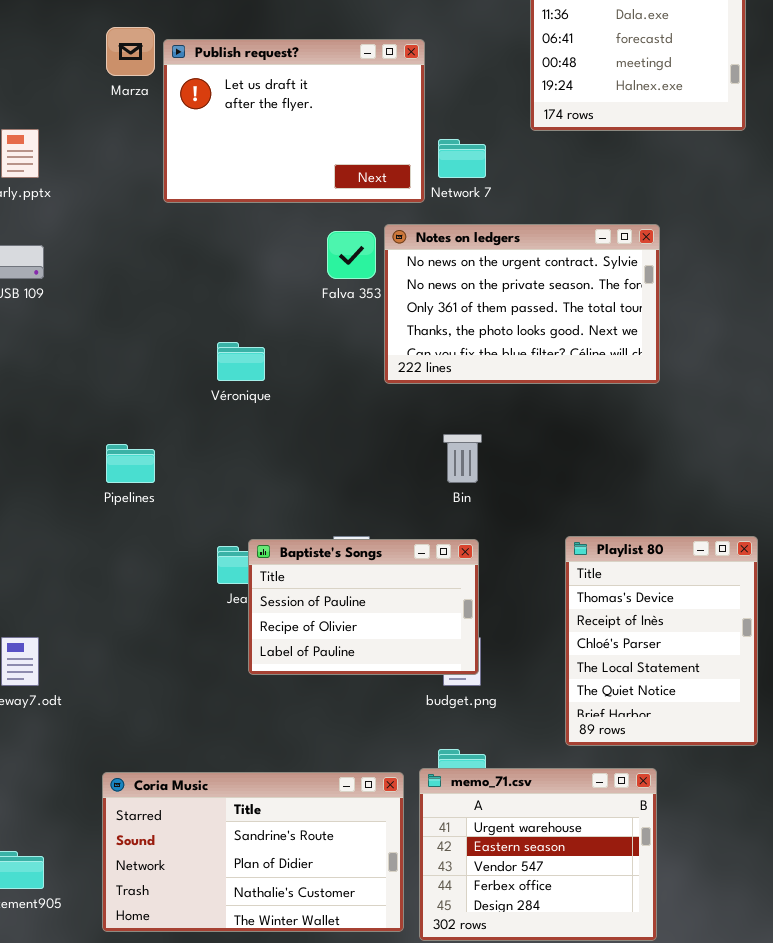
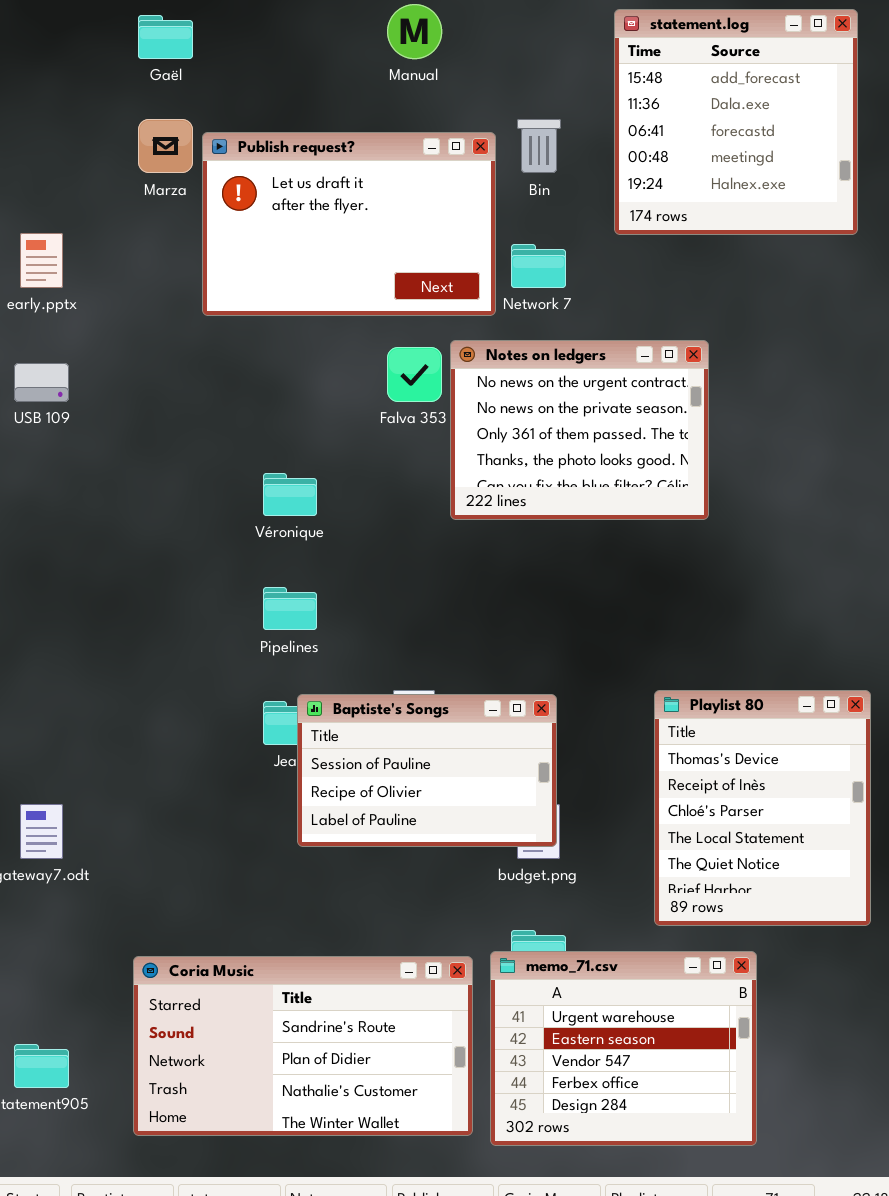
Notes on ledgers: [384,224,660,384] -> [450,340,709,520], resized
Bin: [443,434,482,483] -> [517,119,561,173], moved
Pipelines: [106,444,155,483] -> [263,587,317,630], moved

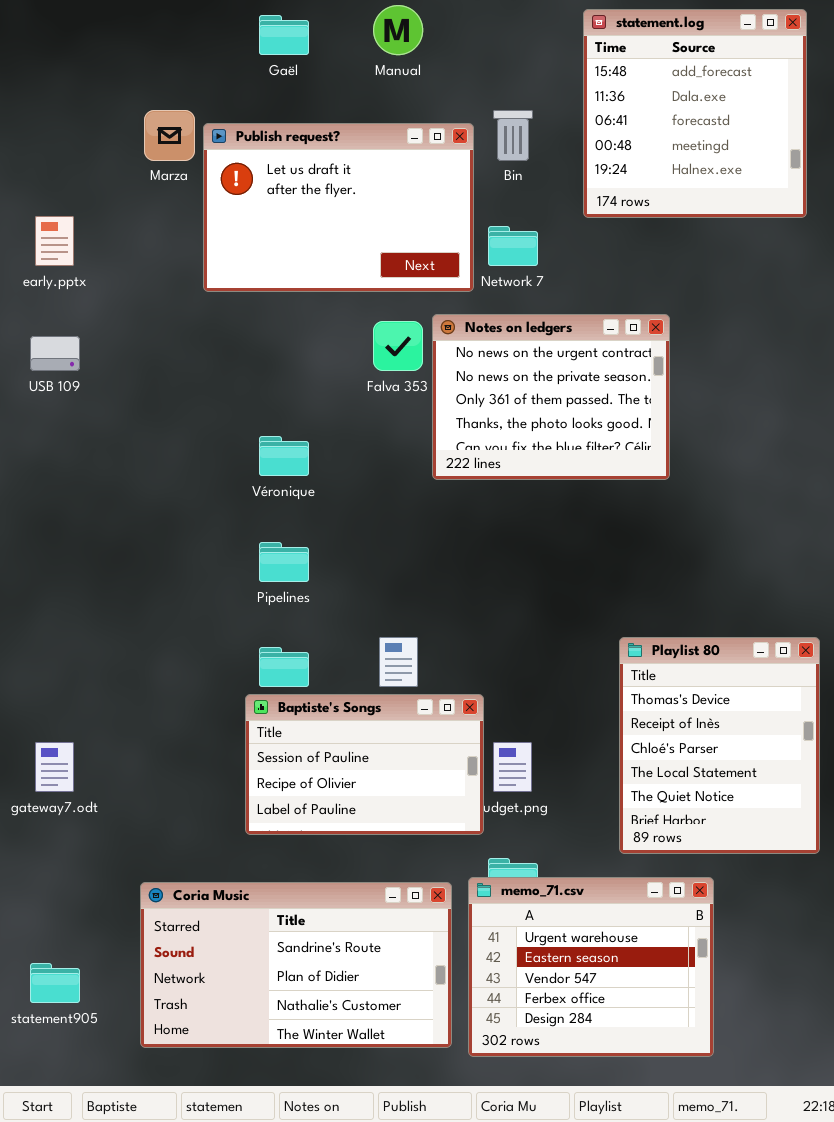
Gaël: [138,15,193,59] -> [259,15,309,55], moved
Baptiste's Songs: [297,694,557,847] -> [245,694,484,835], moved

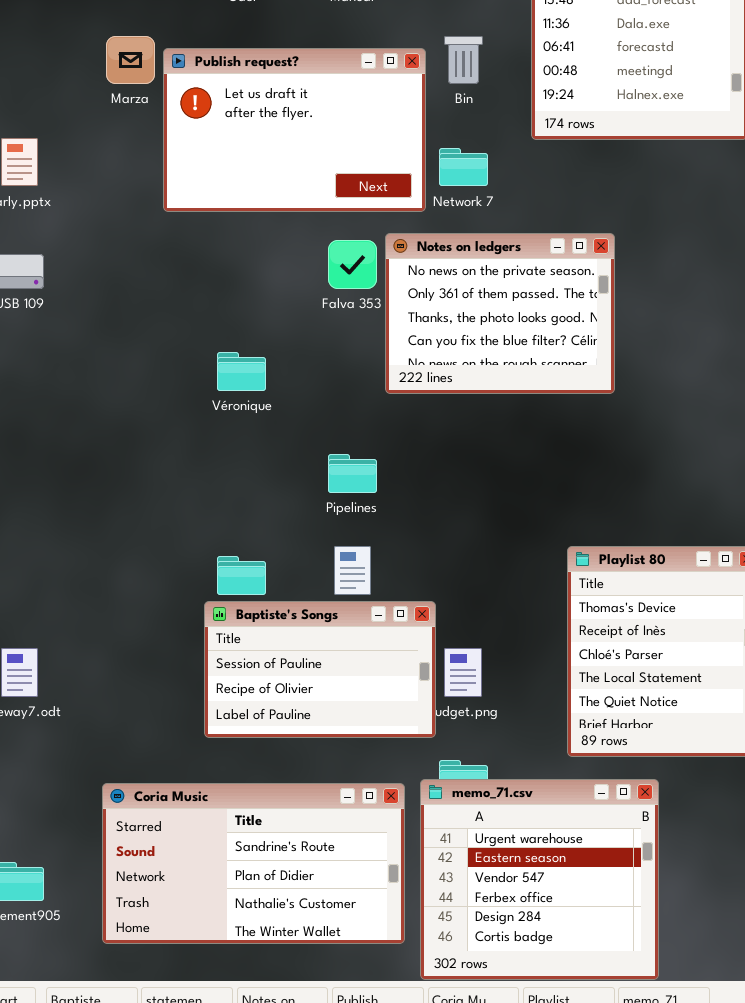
Notes on ledgers: [432,314,670,480] -> [385,233,615,394], scrolled down 1 row
Pipelines: [259,542,309,582] -> [328,454,377,493], moved
memo_71.csv: [468,877,714,1057] -> [420,779,659,980], resized

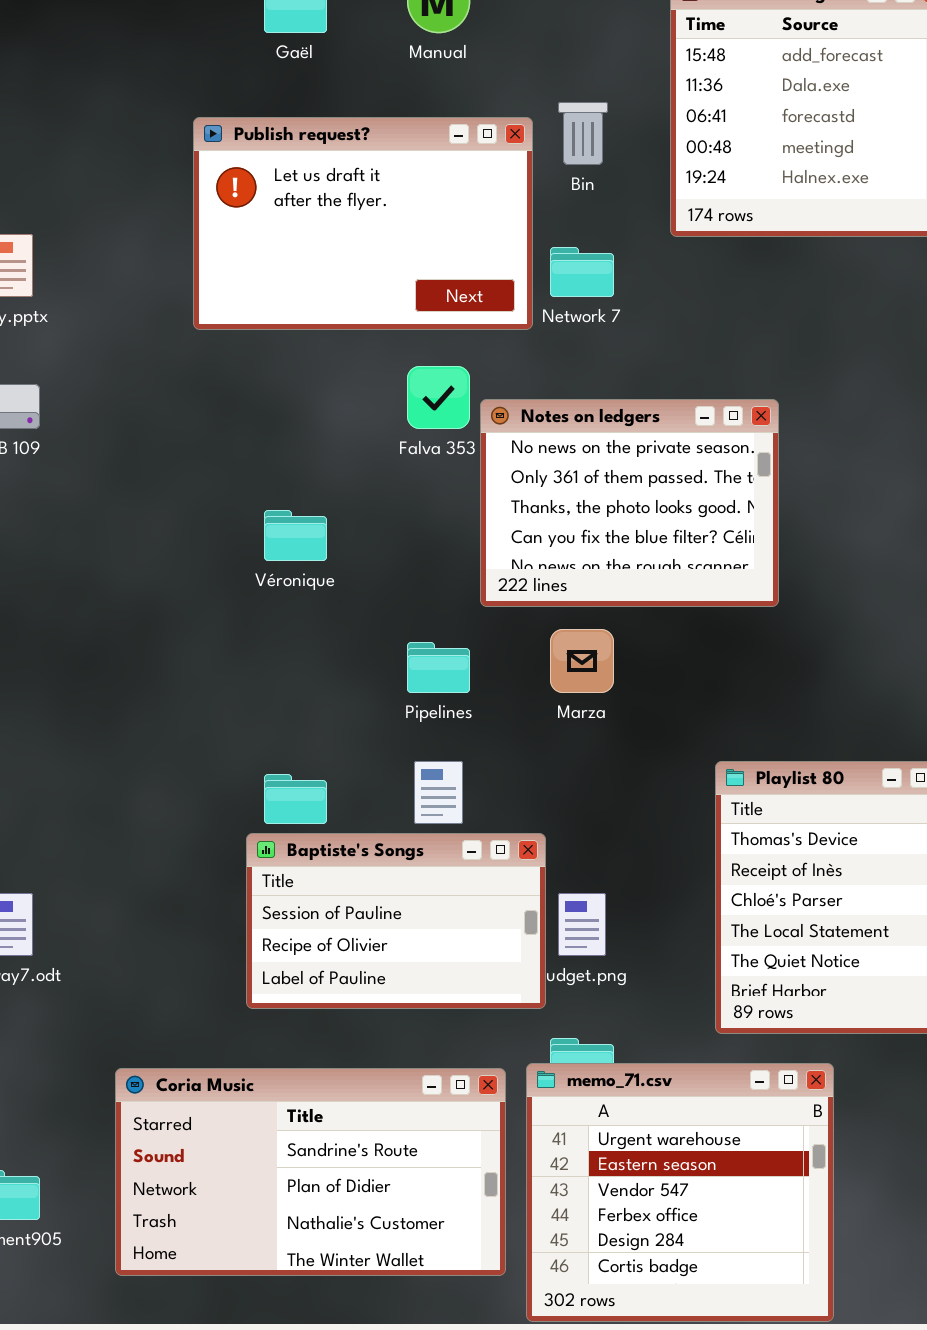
Marza: [106,36,155,84] -> [550,629,614,693], moved
Notes on ledgers: [385,233,615,394] -> [480,399,779,607], moved

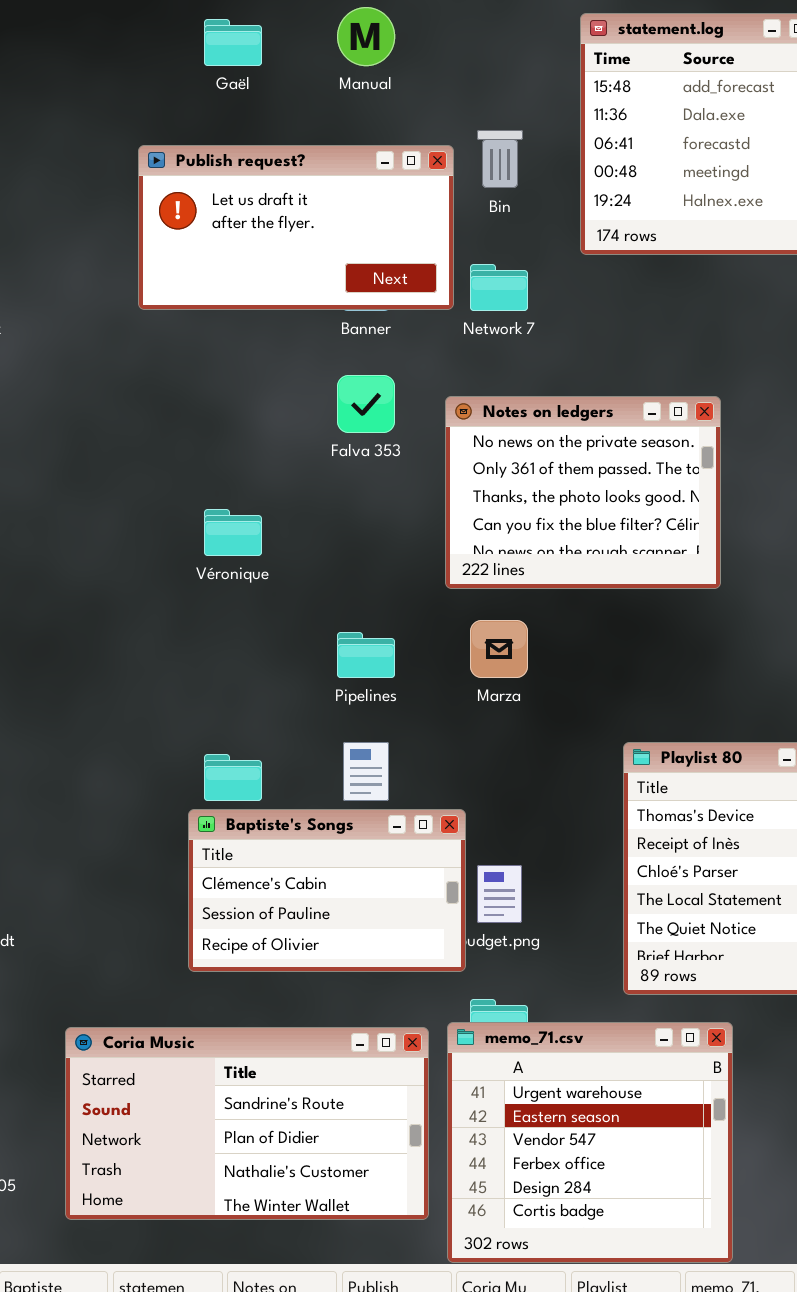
Publish request?: [193,117,533,330] -> [138,145,454,310], resized
Notes on ledgers: [480,399,779,607] -> [445,396,721,589], moved
Baptiste's Songs: [246,833,546,1009] -> [188,809,466,972], scrolled up 1 row

